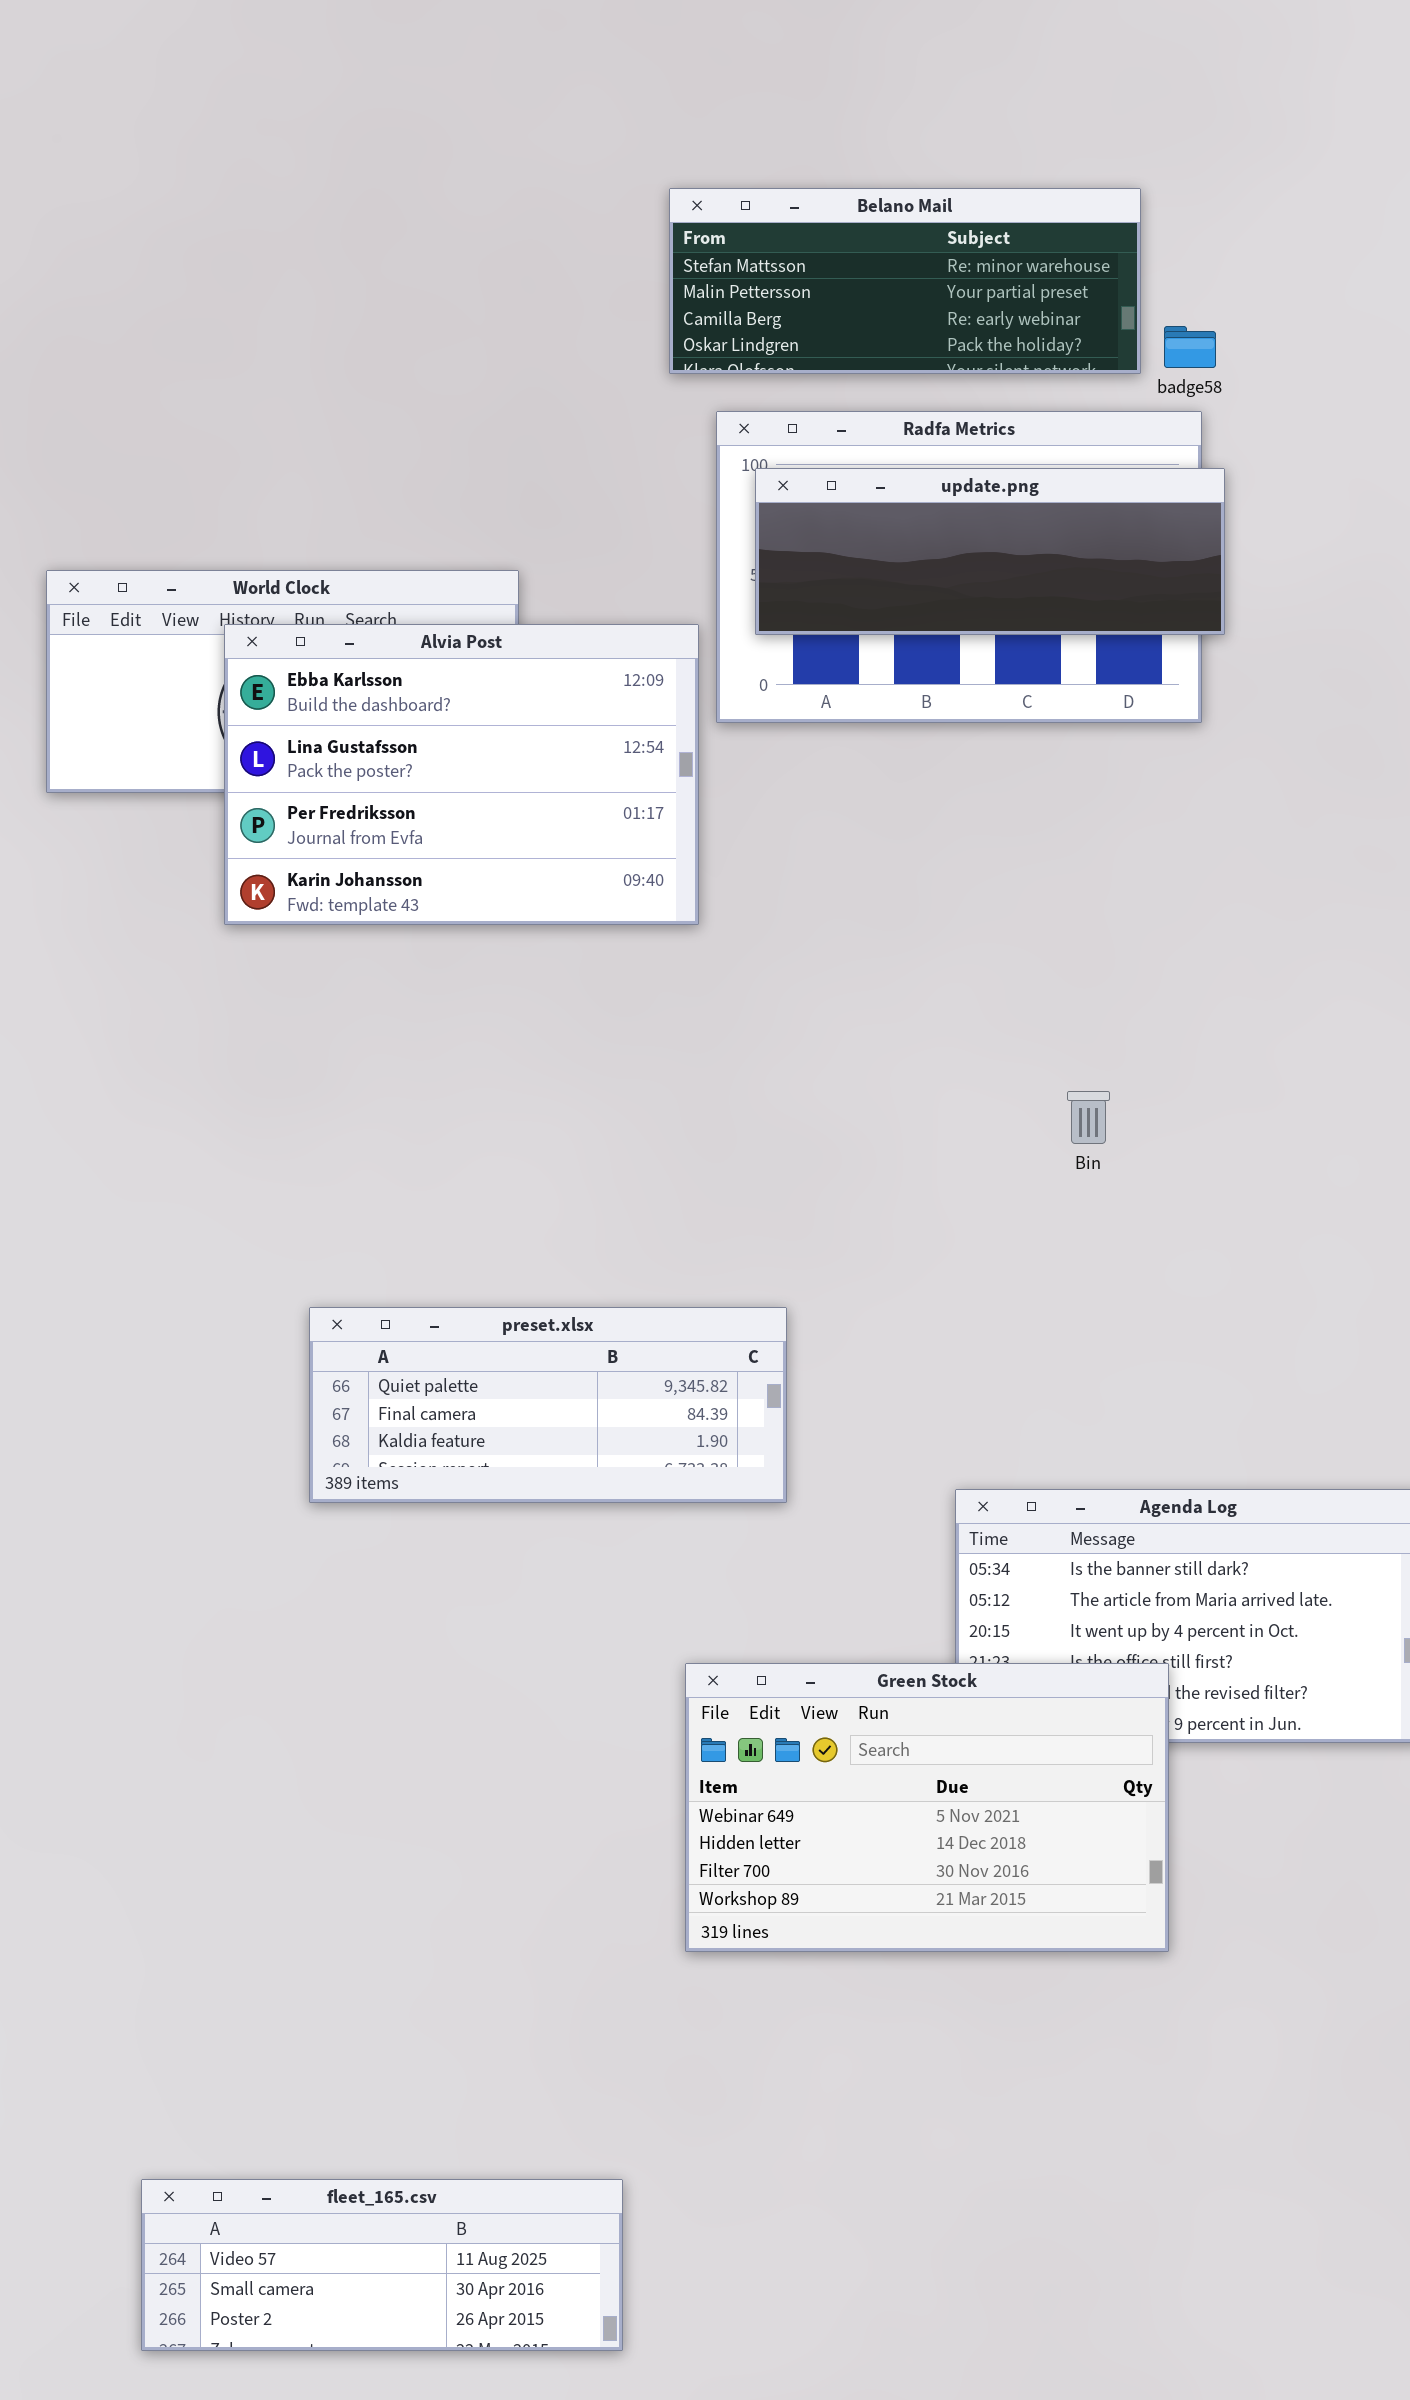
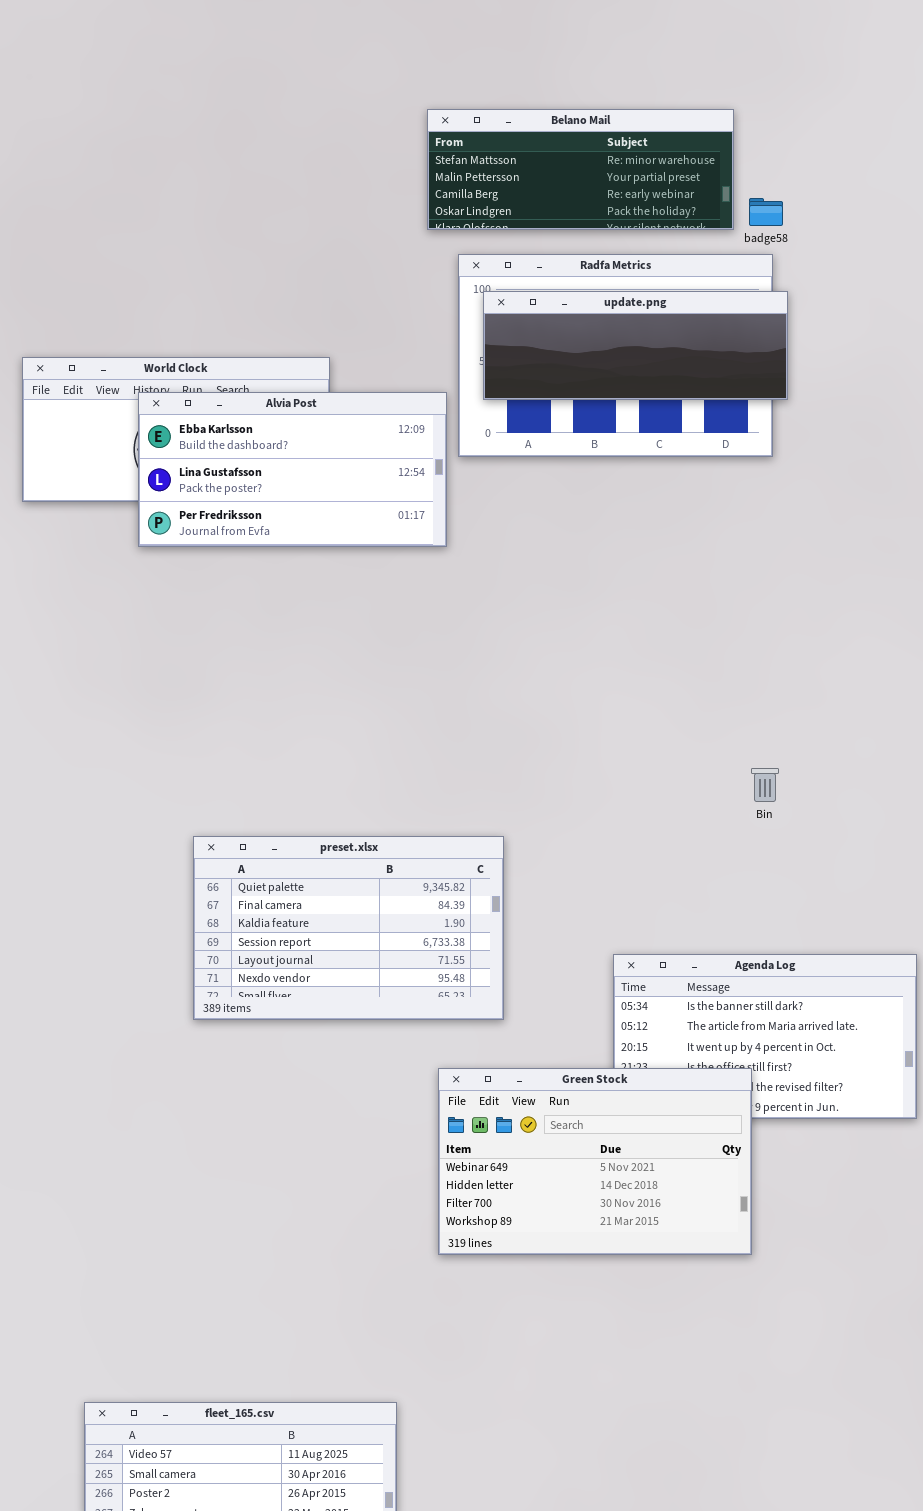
Alvia Post: [224,624,699,925] -> [138,392,447,547], resized
Bin: [1067,1091,1110,1144] -> [751,768,779,802], moved
preset.xlsx: [309,1307,787,1503] -> [193,836,504,1020], resized

